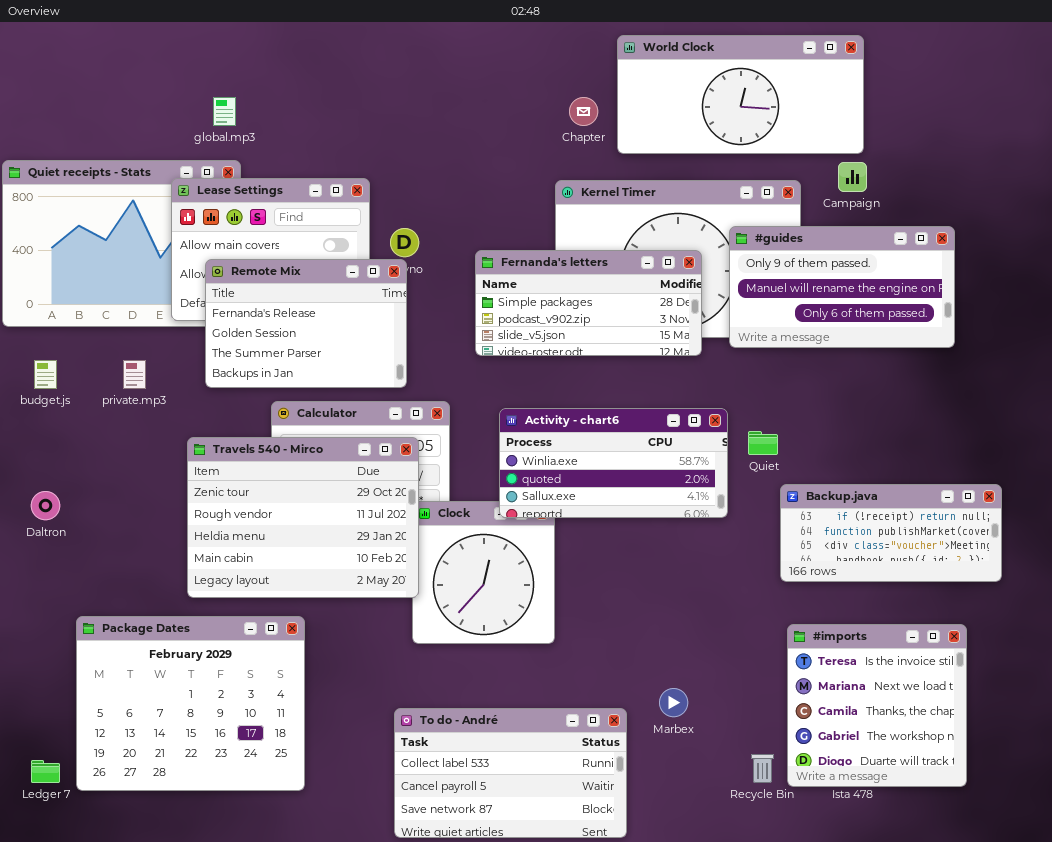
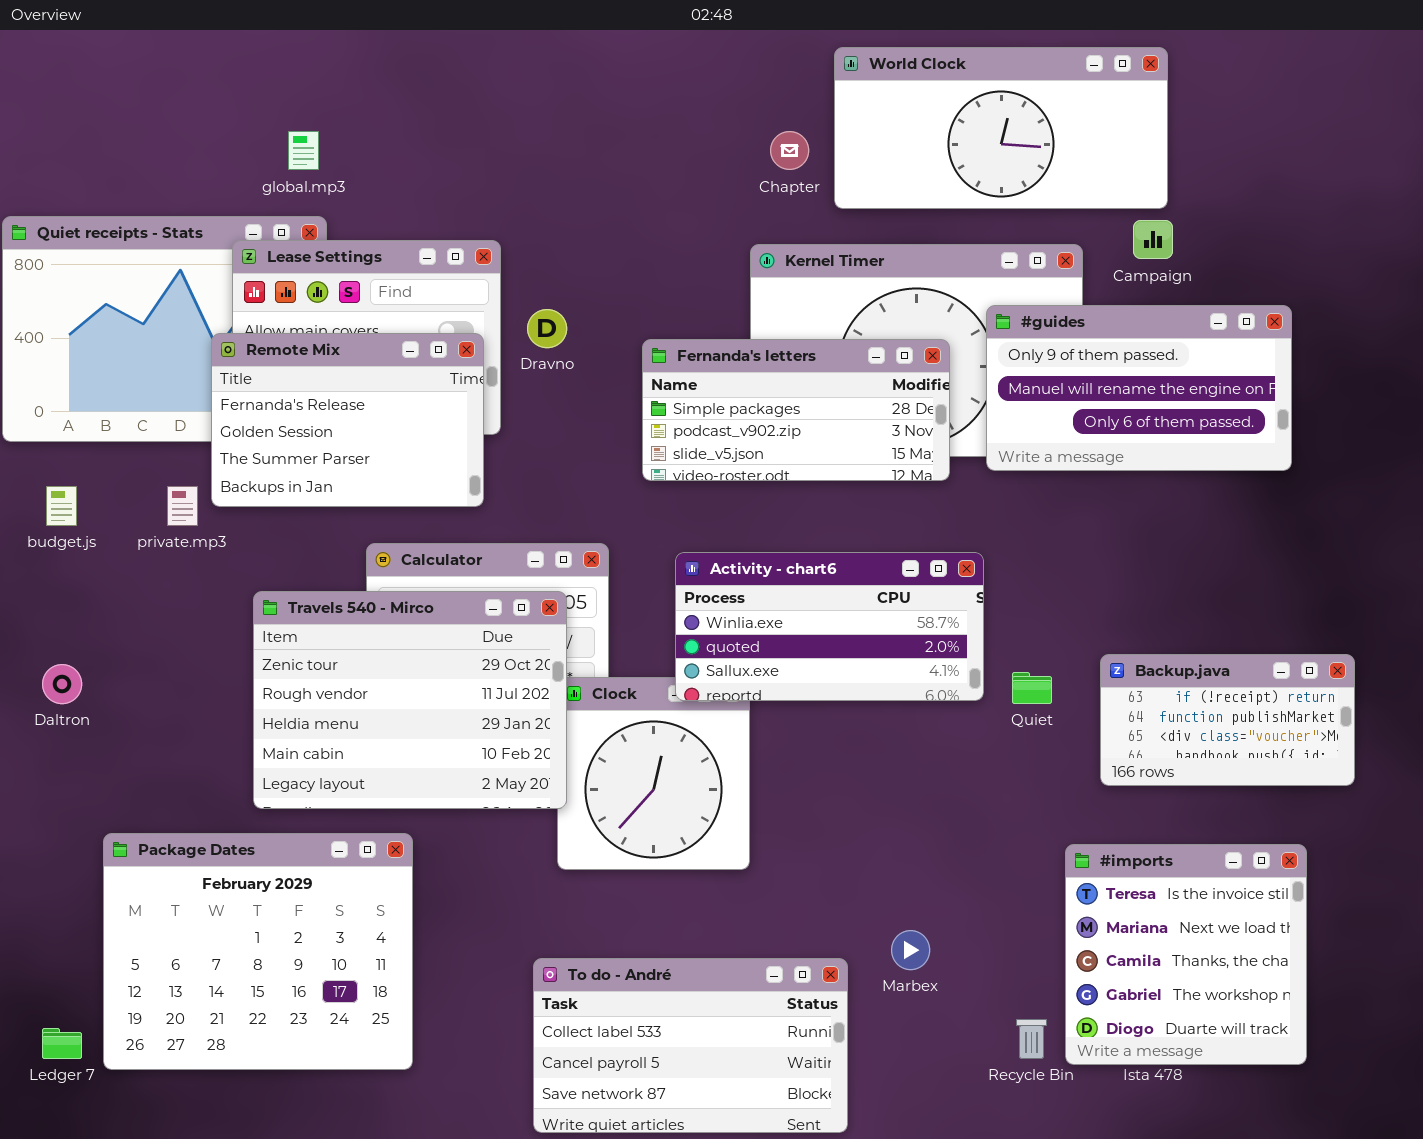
Remote Mix: [205,259,407,388] -> [211,333,484,507], moved
Quiet: [748,431,778,455] -> [1012,672,1052,704], moved
Backup.java: [780,484,1002,582] -> [1100,654,1355,786], resized

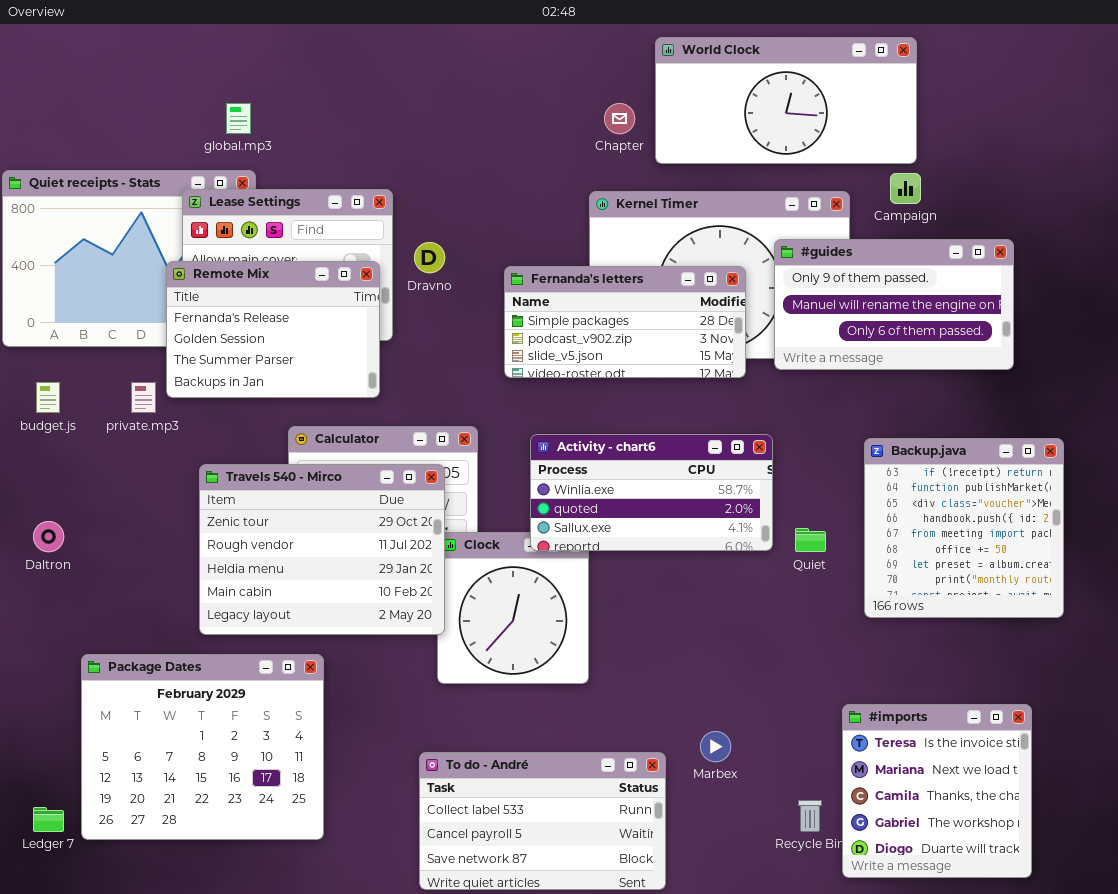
Backup.java: [1100,654,1355,786] -> [864,438,1064,618], resized
#imports: [1065,844,1307,1065] -> [842,704,1032,878], moved

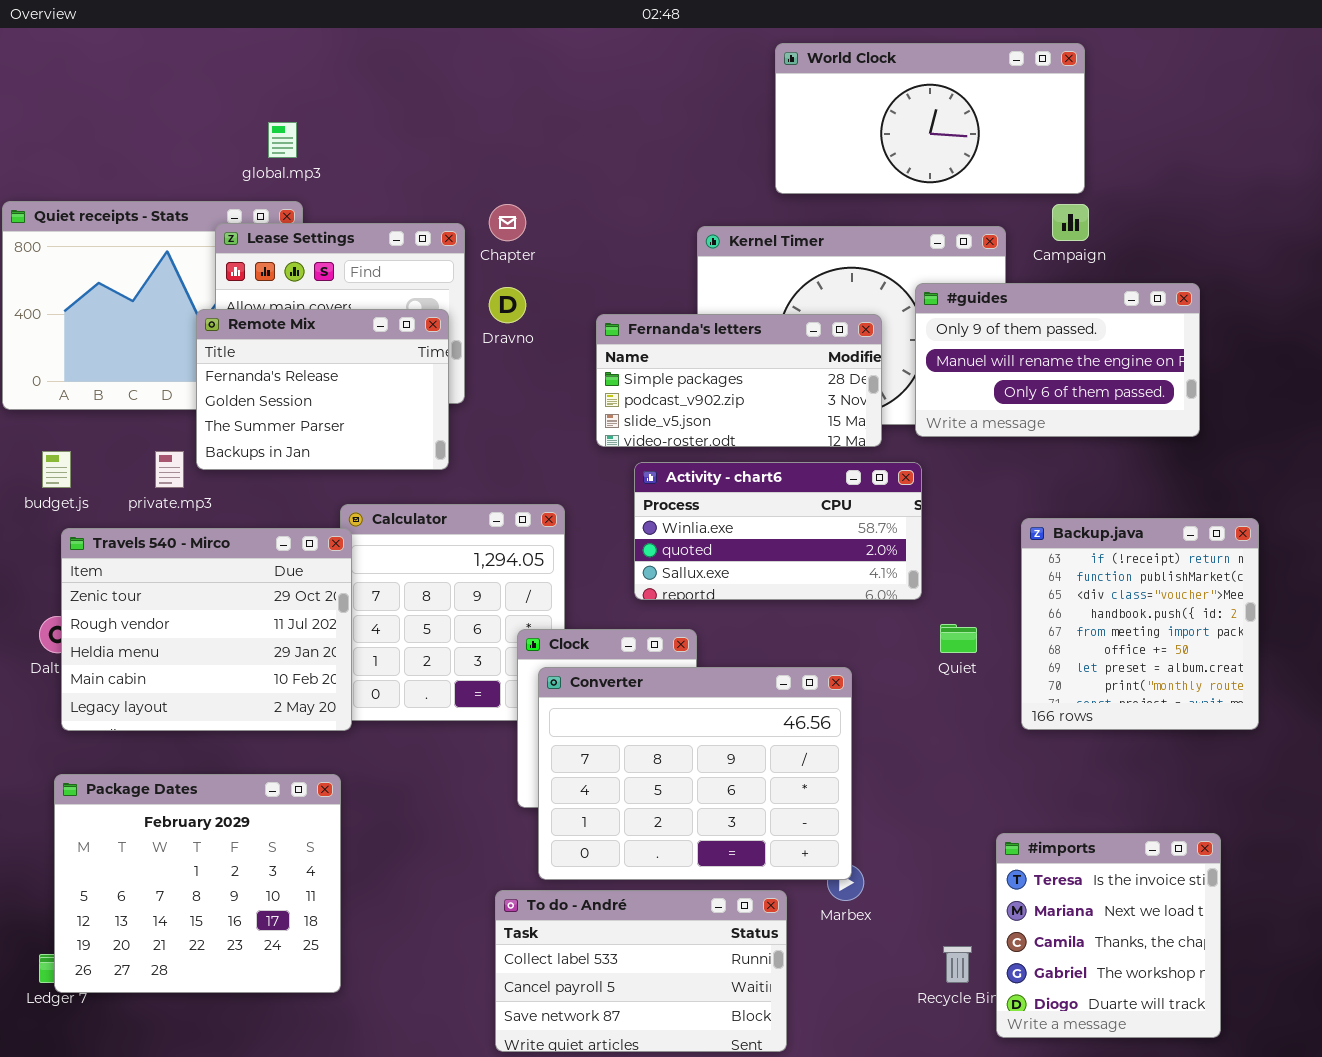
Chapter: [604,103,635,134] -> [489,204,526,241], moved
Activity - chart6: [530,434,773,551] -> [634,462,922,600], moved
Travels 540 - Mirco: [199,464,445,635] -> [61,528,352,731], moved
Converter: none -> [538,667,852,880], opened
Package Dates: [81,654,324,840] -> [54,774,341,993], moved

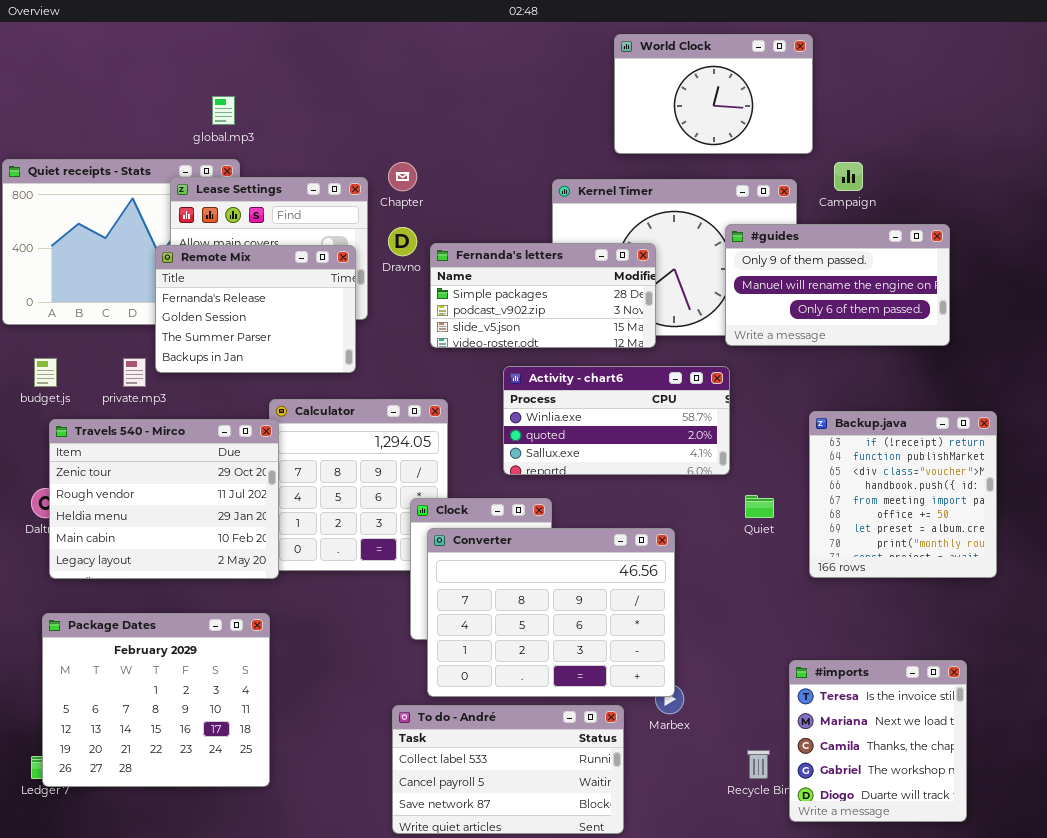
World Clock: [775,43,1085,194] -> [614,34,813,154], resized
Fernanda's letters: [596,314,882,447] -> [430,243,656,348], moved

